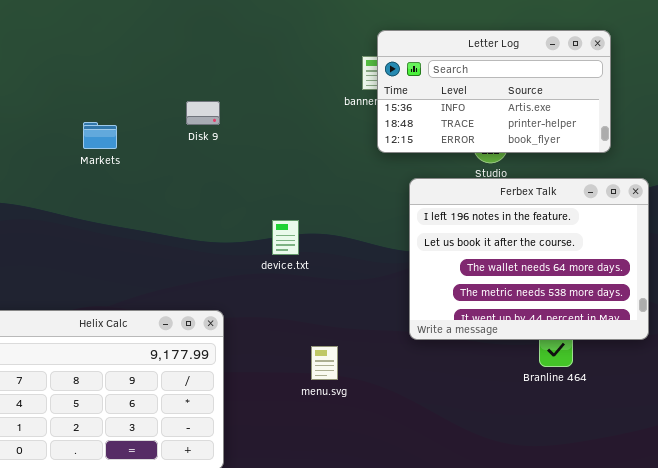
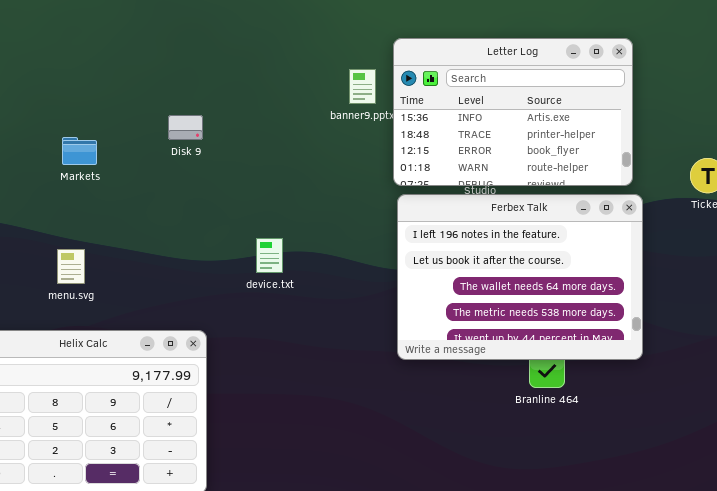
Letter Log: [377,30,611,153] -> [393,38,633,186], moved, resized
menu.svg: [311,346,338,380] -> [57,249,85,284], moved

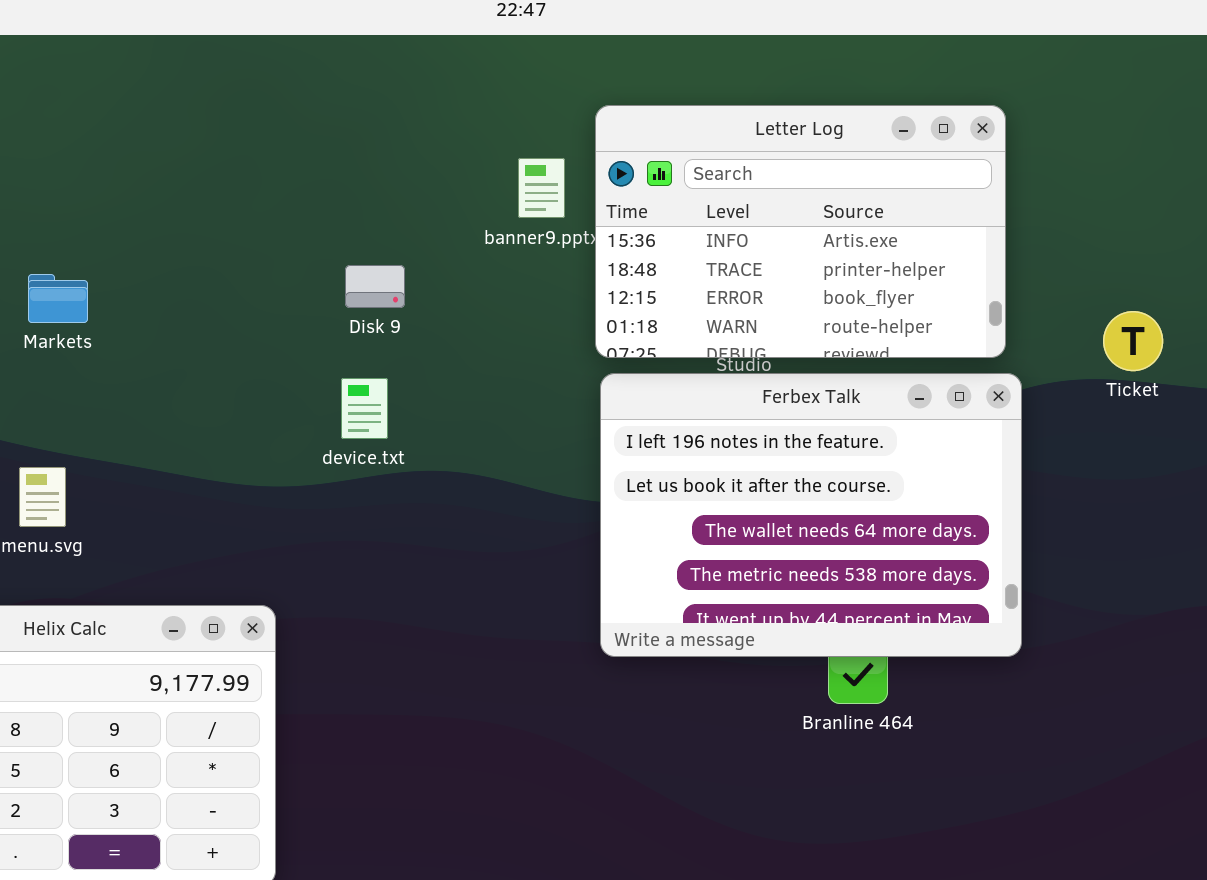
Disk 9: [168,115,203,140] -> [345,265,405,308], moved
device.txt: [256,238,283,273] -> [341,378,388,439], moved

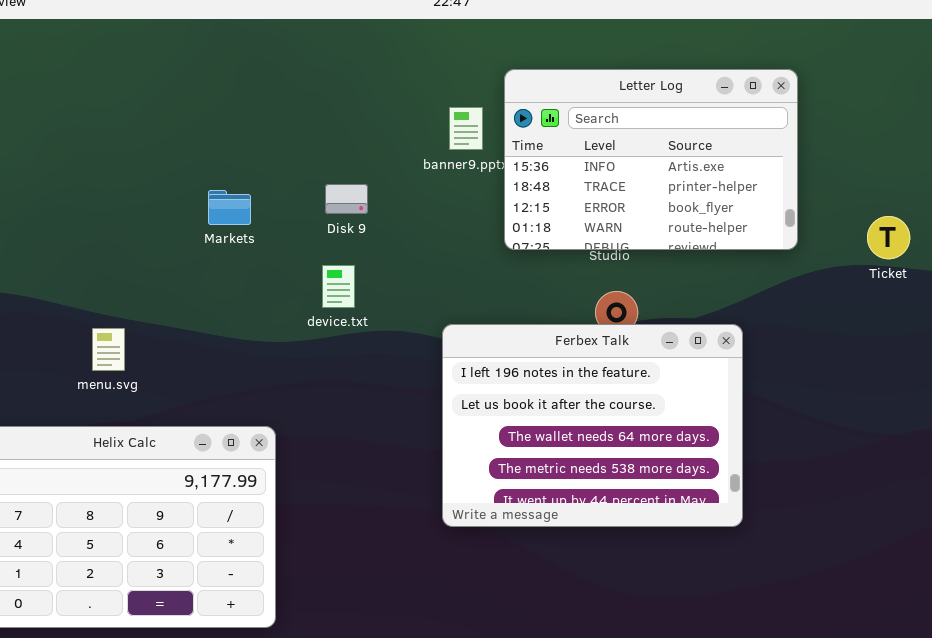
Markets: [28,274,88,323] -> [208,190,251,225], moved
Ferbex Talk: [600,373,1022,657] -> [442,324,743,527], moved

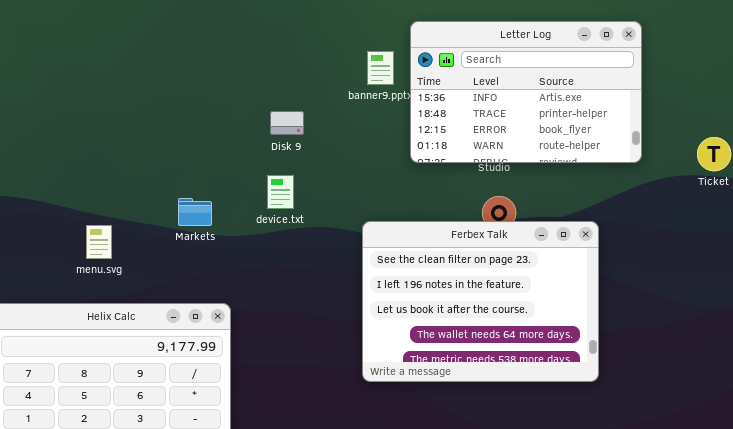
Markets: [208,190,251,225] -> [178,198,212,226], moved
Ferbex Talk: [442,324,743,527] -> [362,221,599,382], scrolled up 1 row

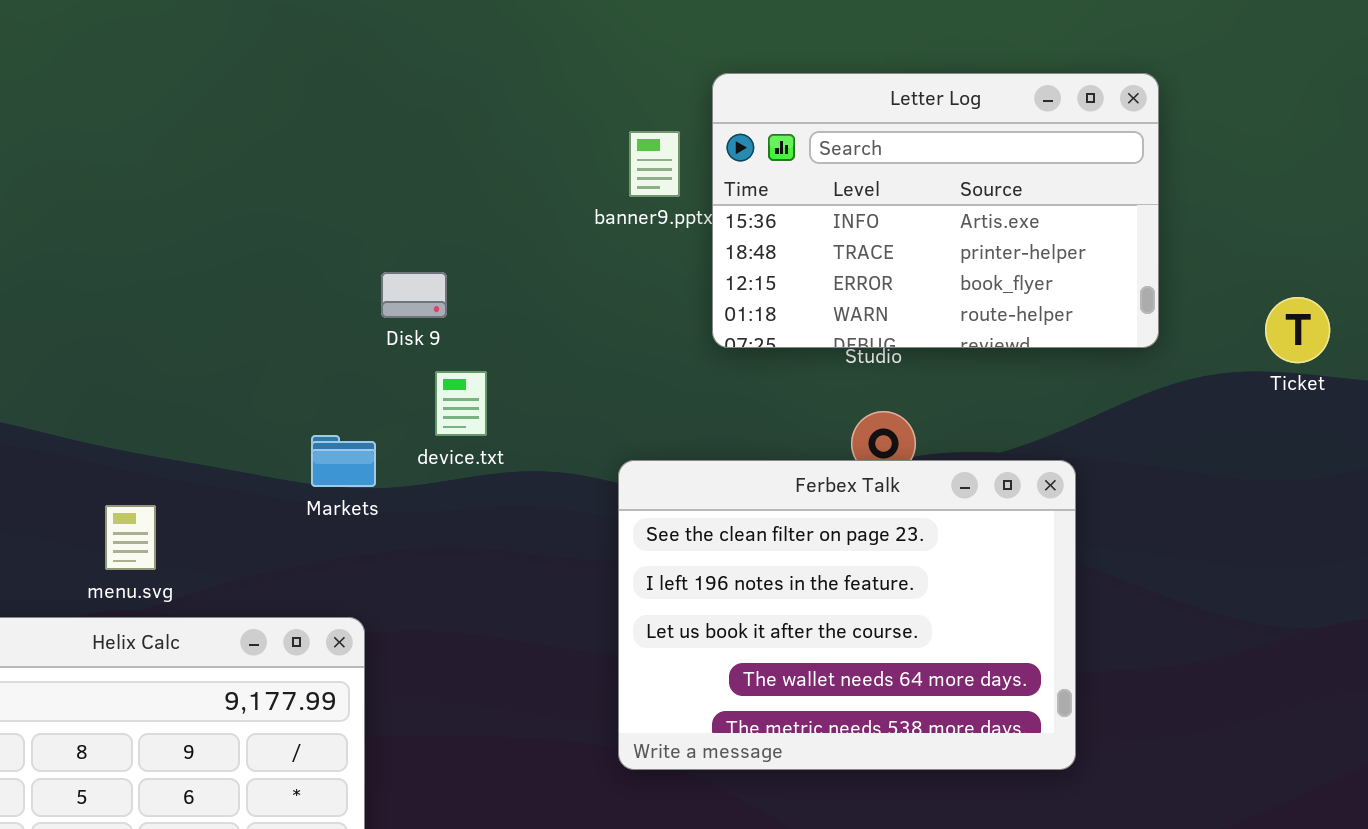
Disk 9: [270,111,304,135] -> [381,272,447,318], moved
Markets: [178,198,212,226] -> [311,435,376,487], moved
menu.svg: [86,225,112,259] -> [105,505,156,570], moved

